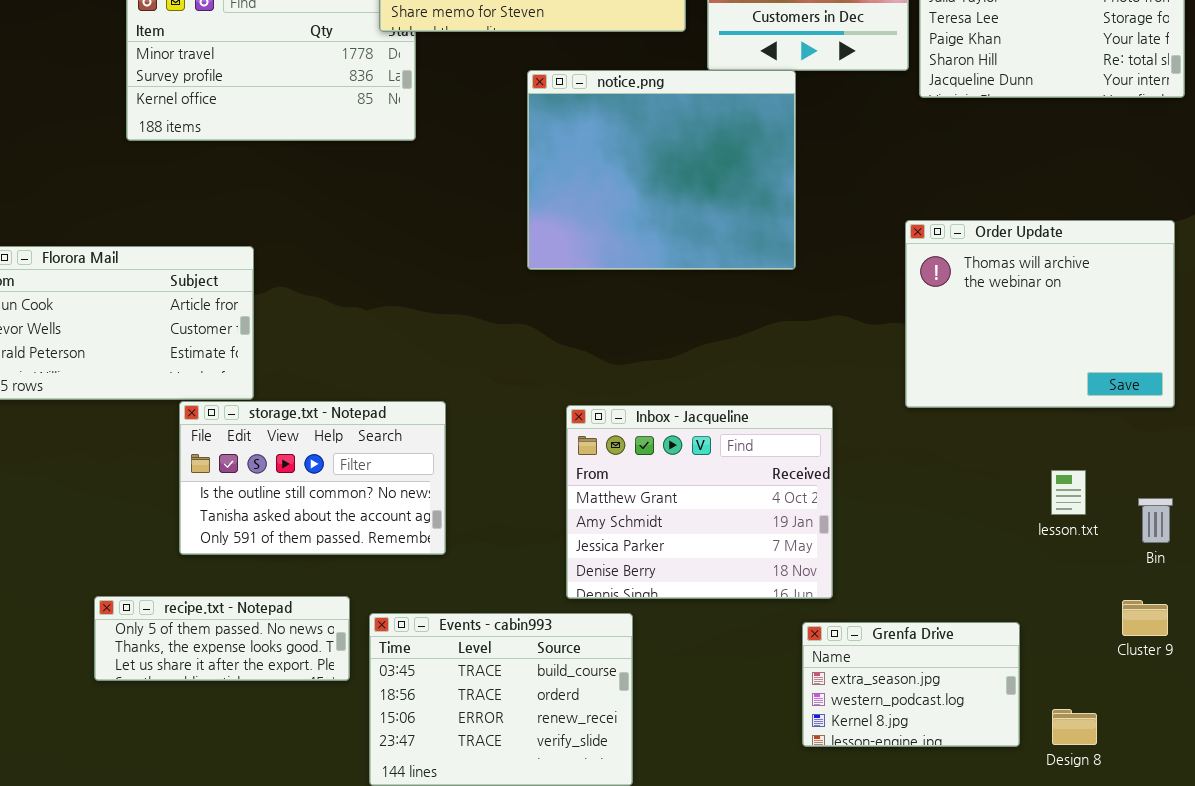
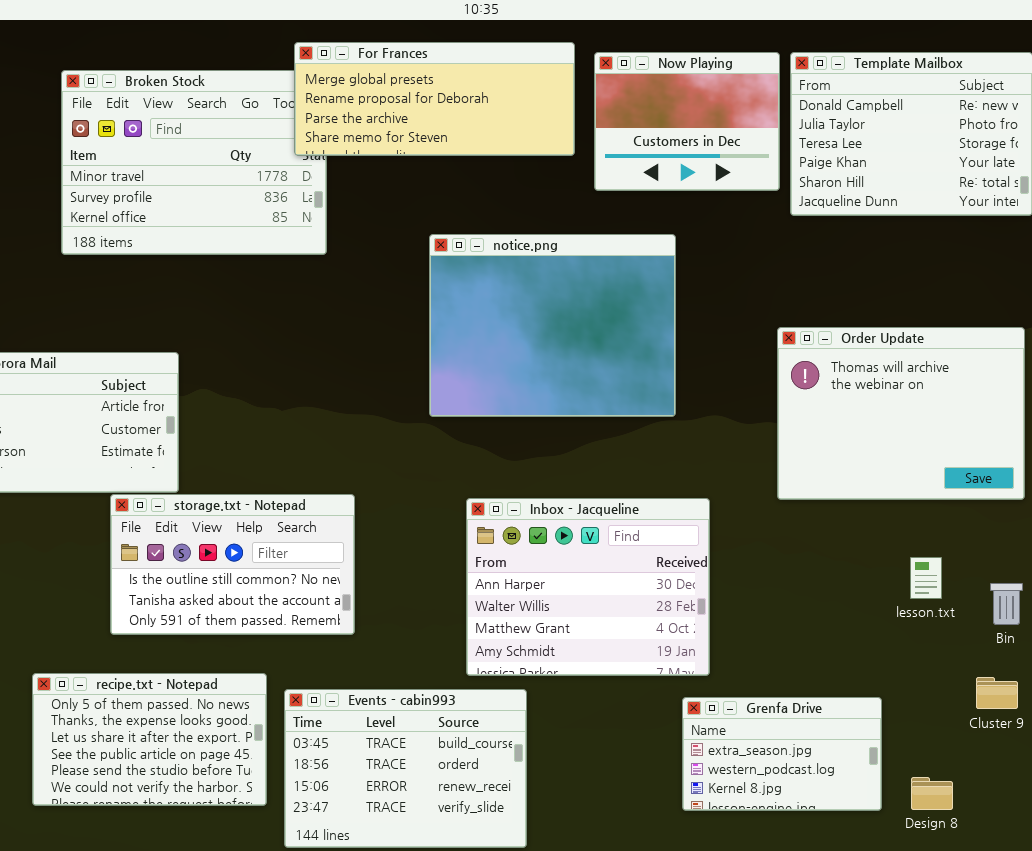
notice.png: [527,70,796,270] -> [429,234,676,417], moved
Inbox - Jacqueline: [566,405,833,599] -> [466,498,710,676], scrolled up 2 rows
recipe.txt - Notepad: [94,596,350,681] -> [32,673,267,806], resized

